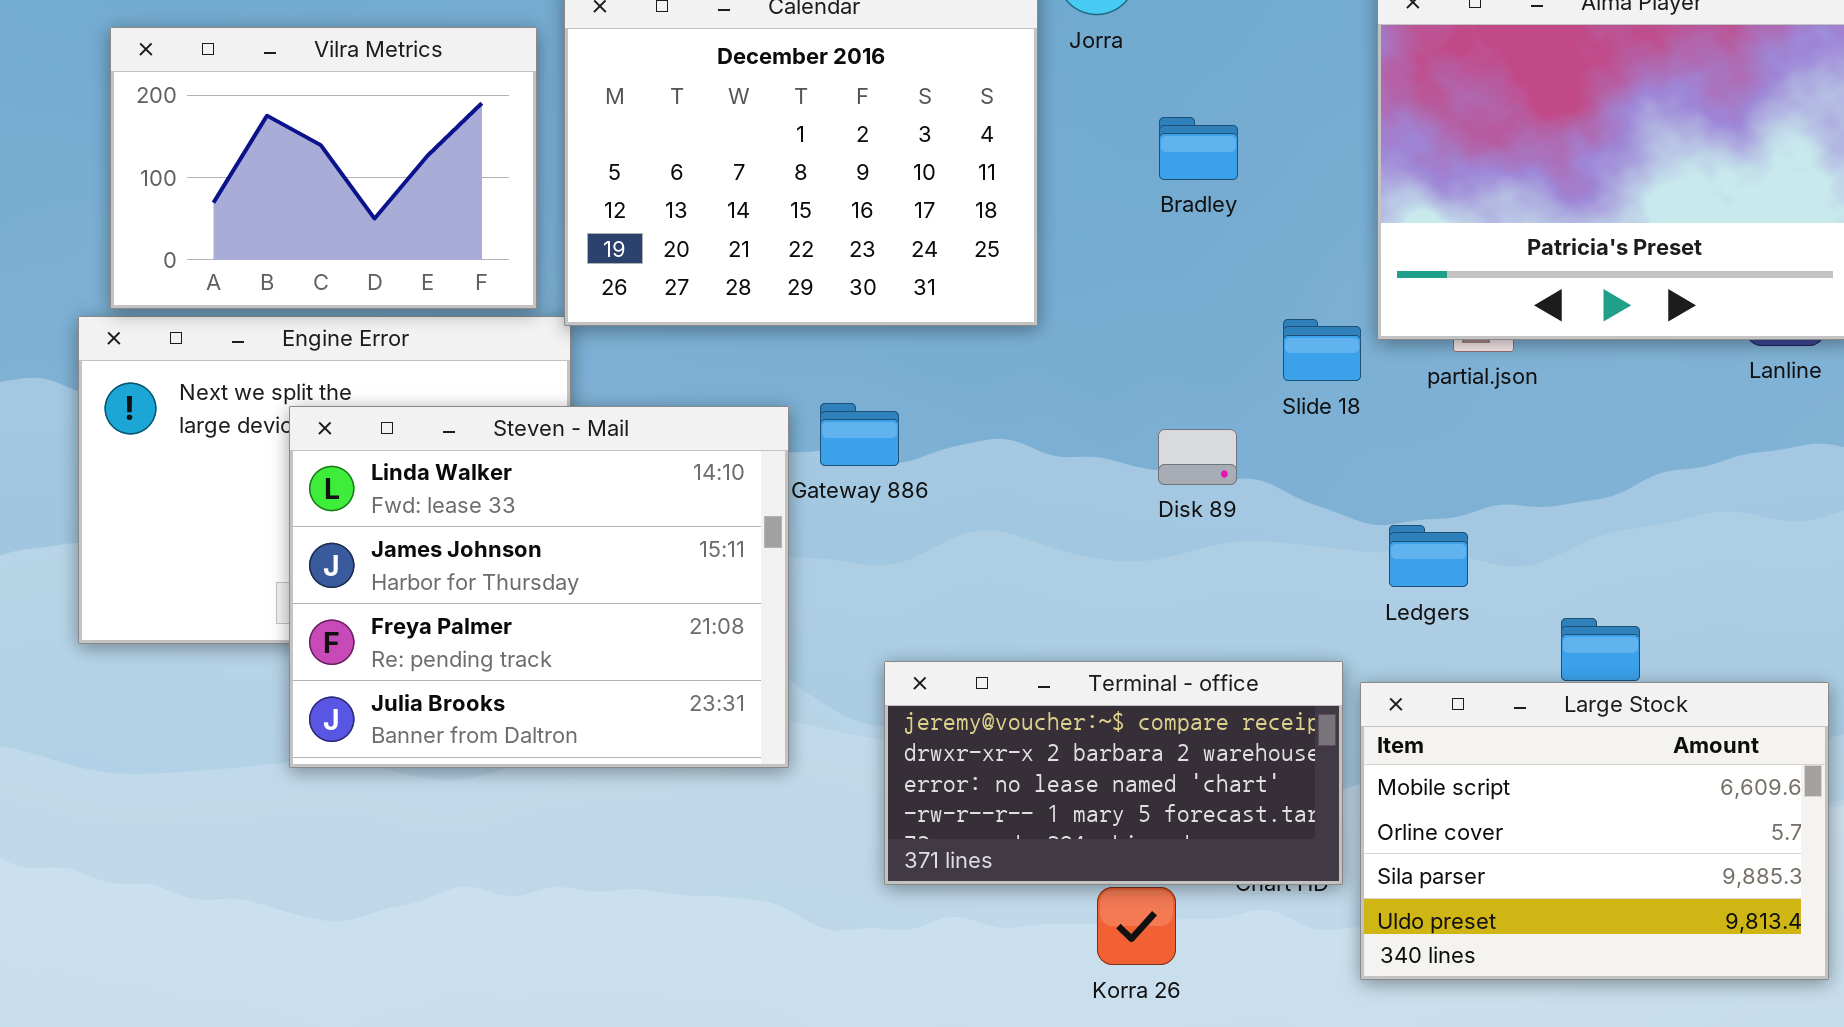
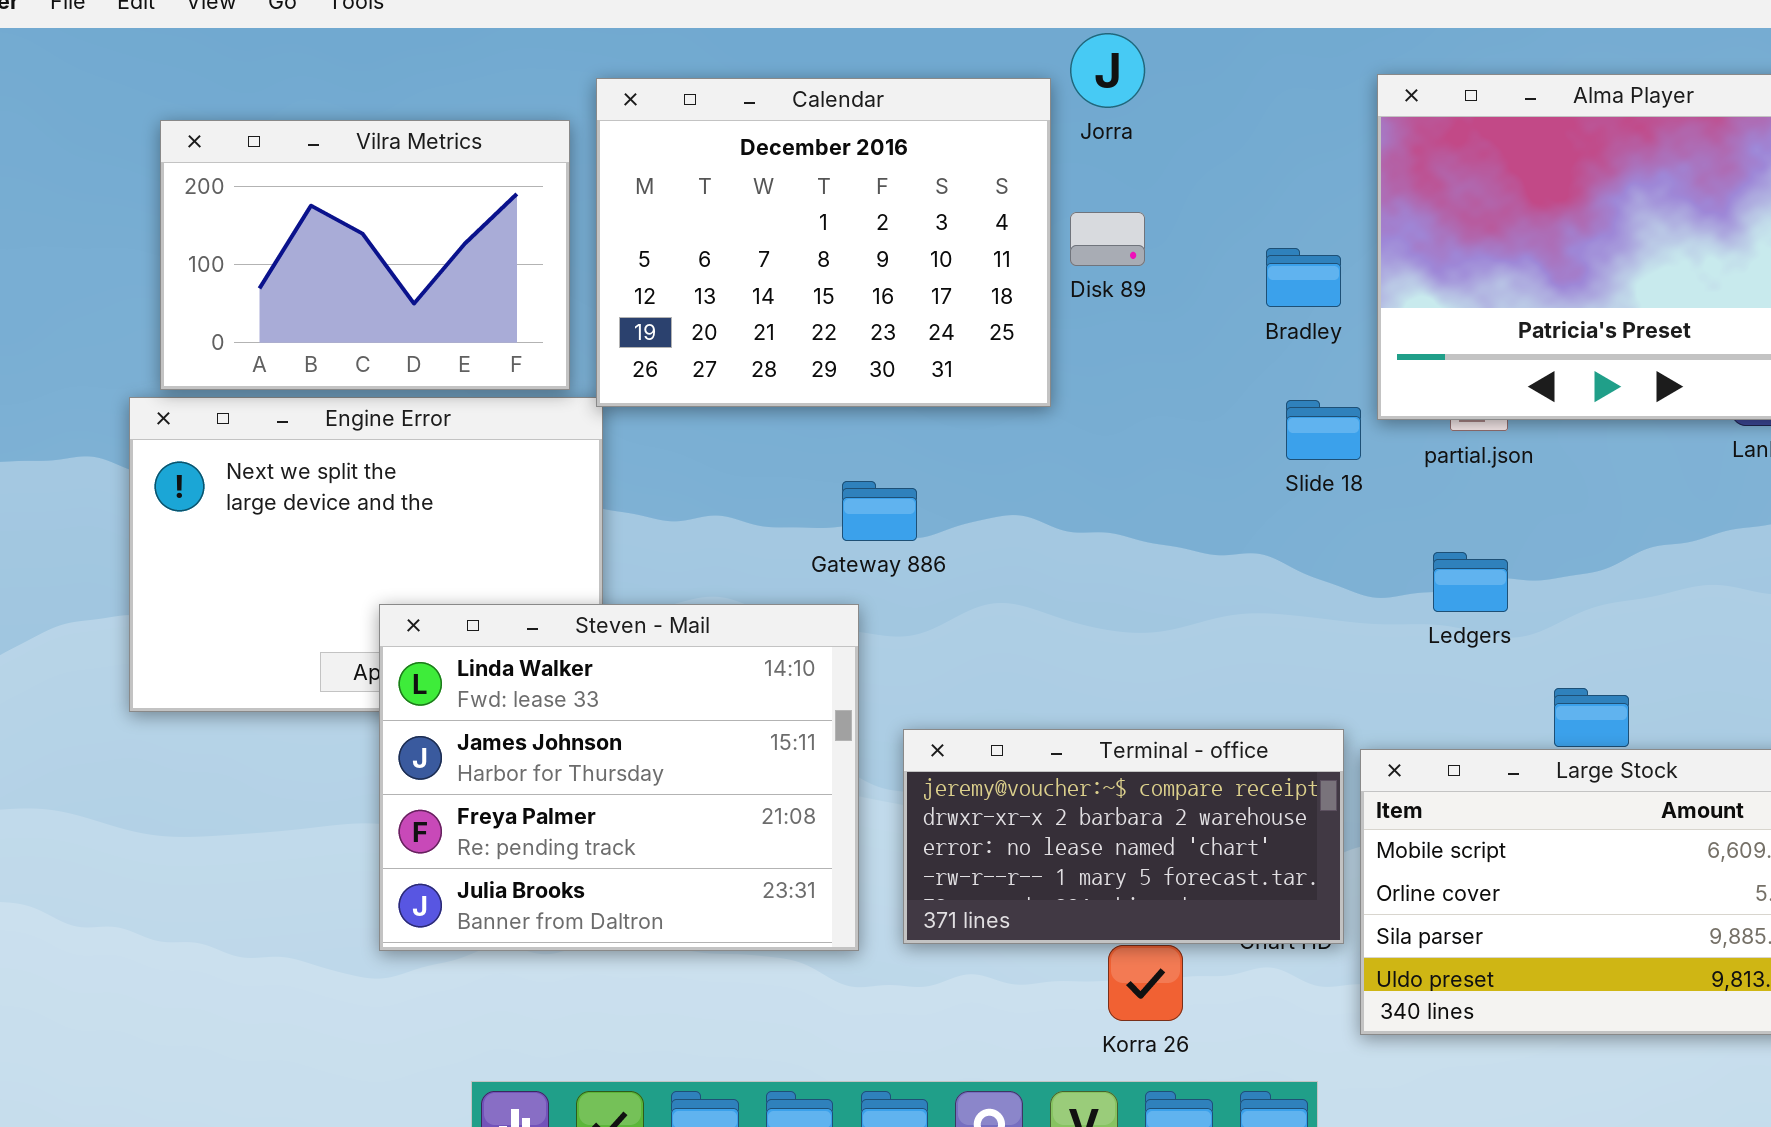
Bradley: [1159,117,1238,180] -> [1266,248,1341,307], moved
Steven - Mail: [289,406,789,768] -> [379,604,859,951], moved
Disk 89: [1158,429,1237,485] -> [1070,212,1145,266], moved
Ledgers: [1389,525,1468,587] -> [1433,552,1508,612], moved

